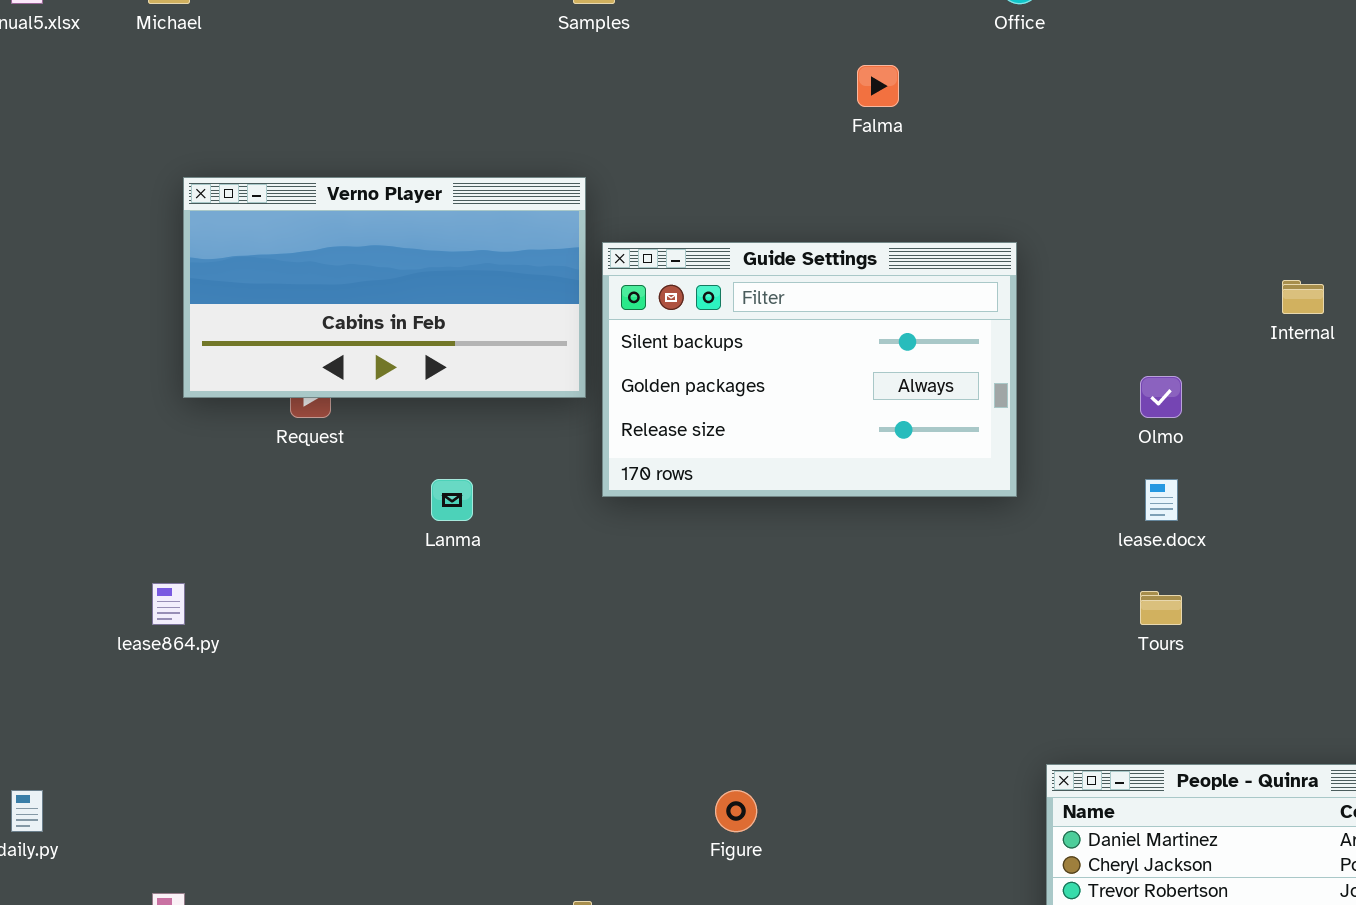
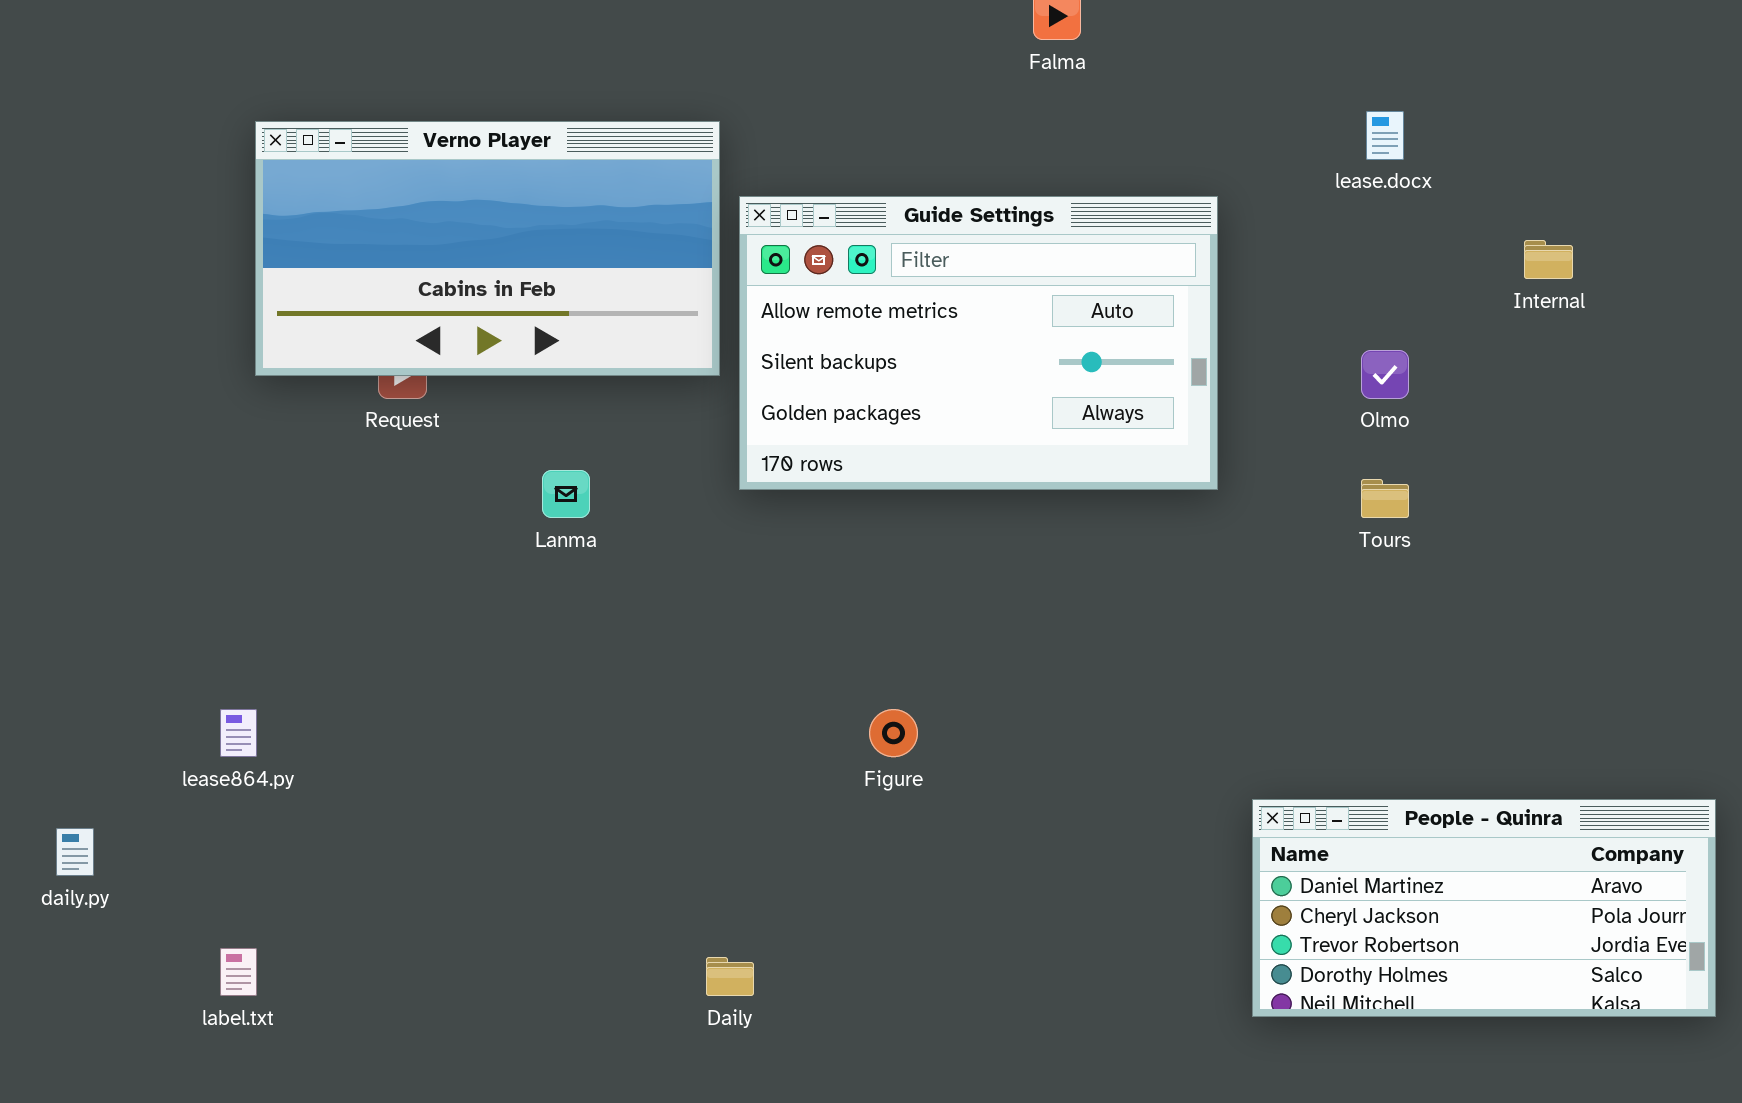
Guide Settings: [602,242,1017,497] -> [739,196,1218,490], scrolled up 1 row
lease.docx: [1145,479,1178,521] -> [1366,111,1404,160], moved
lease864.py: [152,583,185,625] -> [220,709,257,757], moved
Tours: [1140,591,1182,625] -> [1361,479,1409,518], moved
Figure: [715,790,757,832] -> [869,709,918,757], moved

